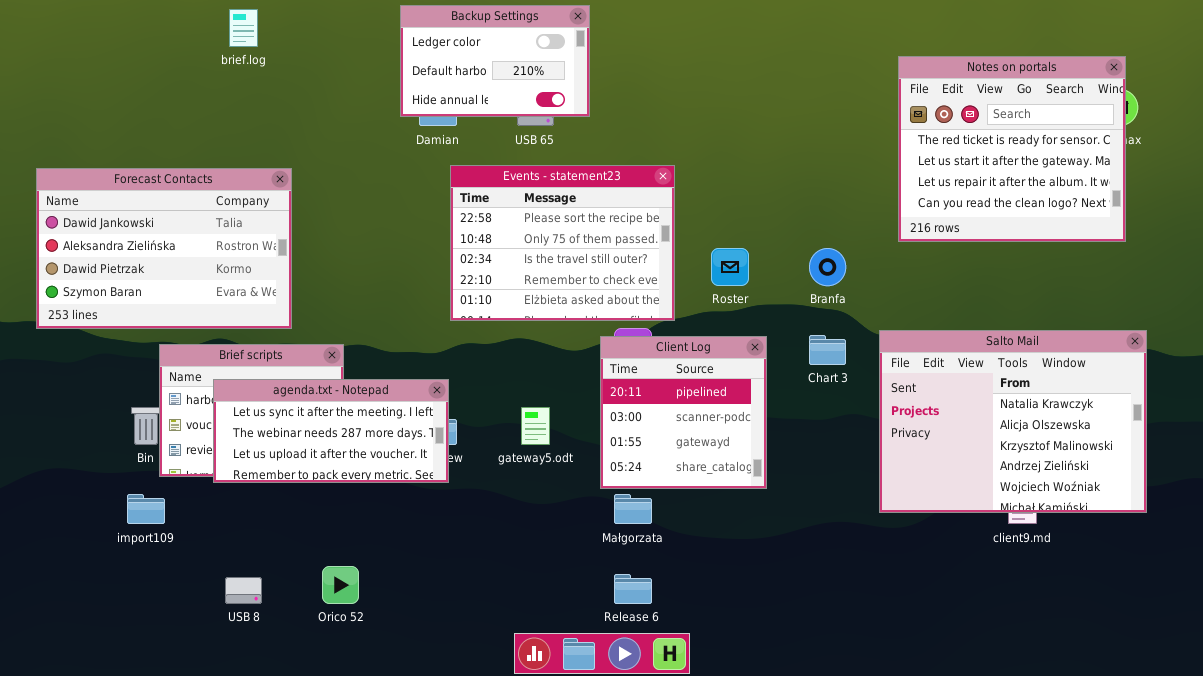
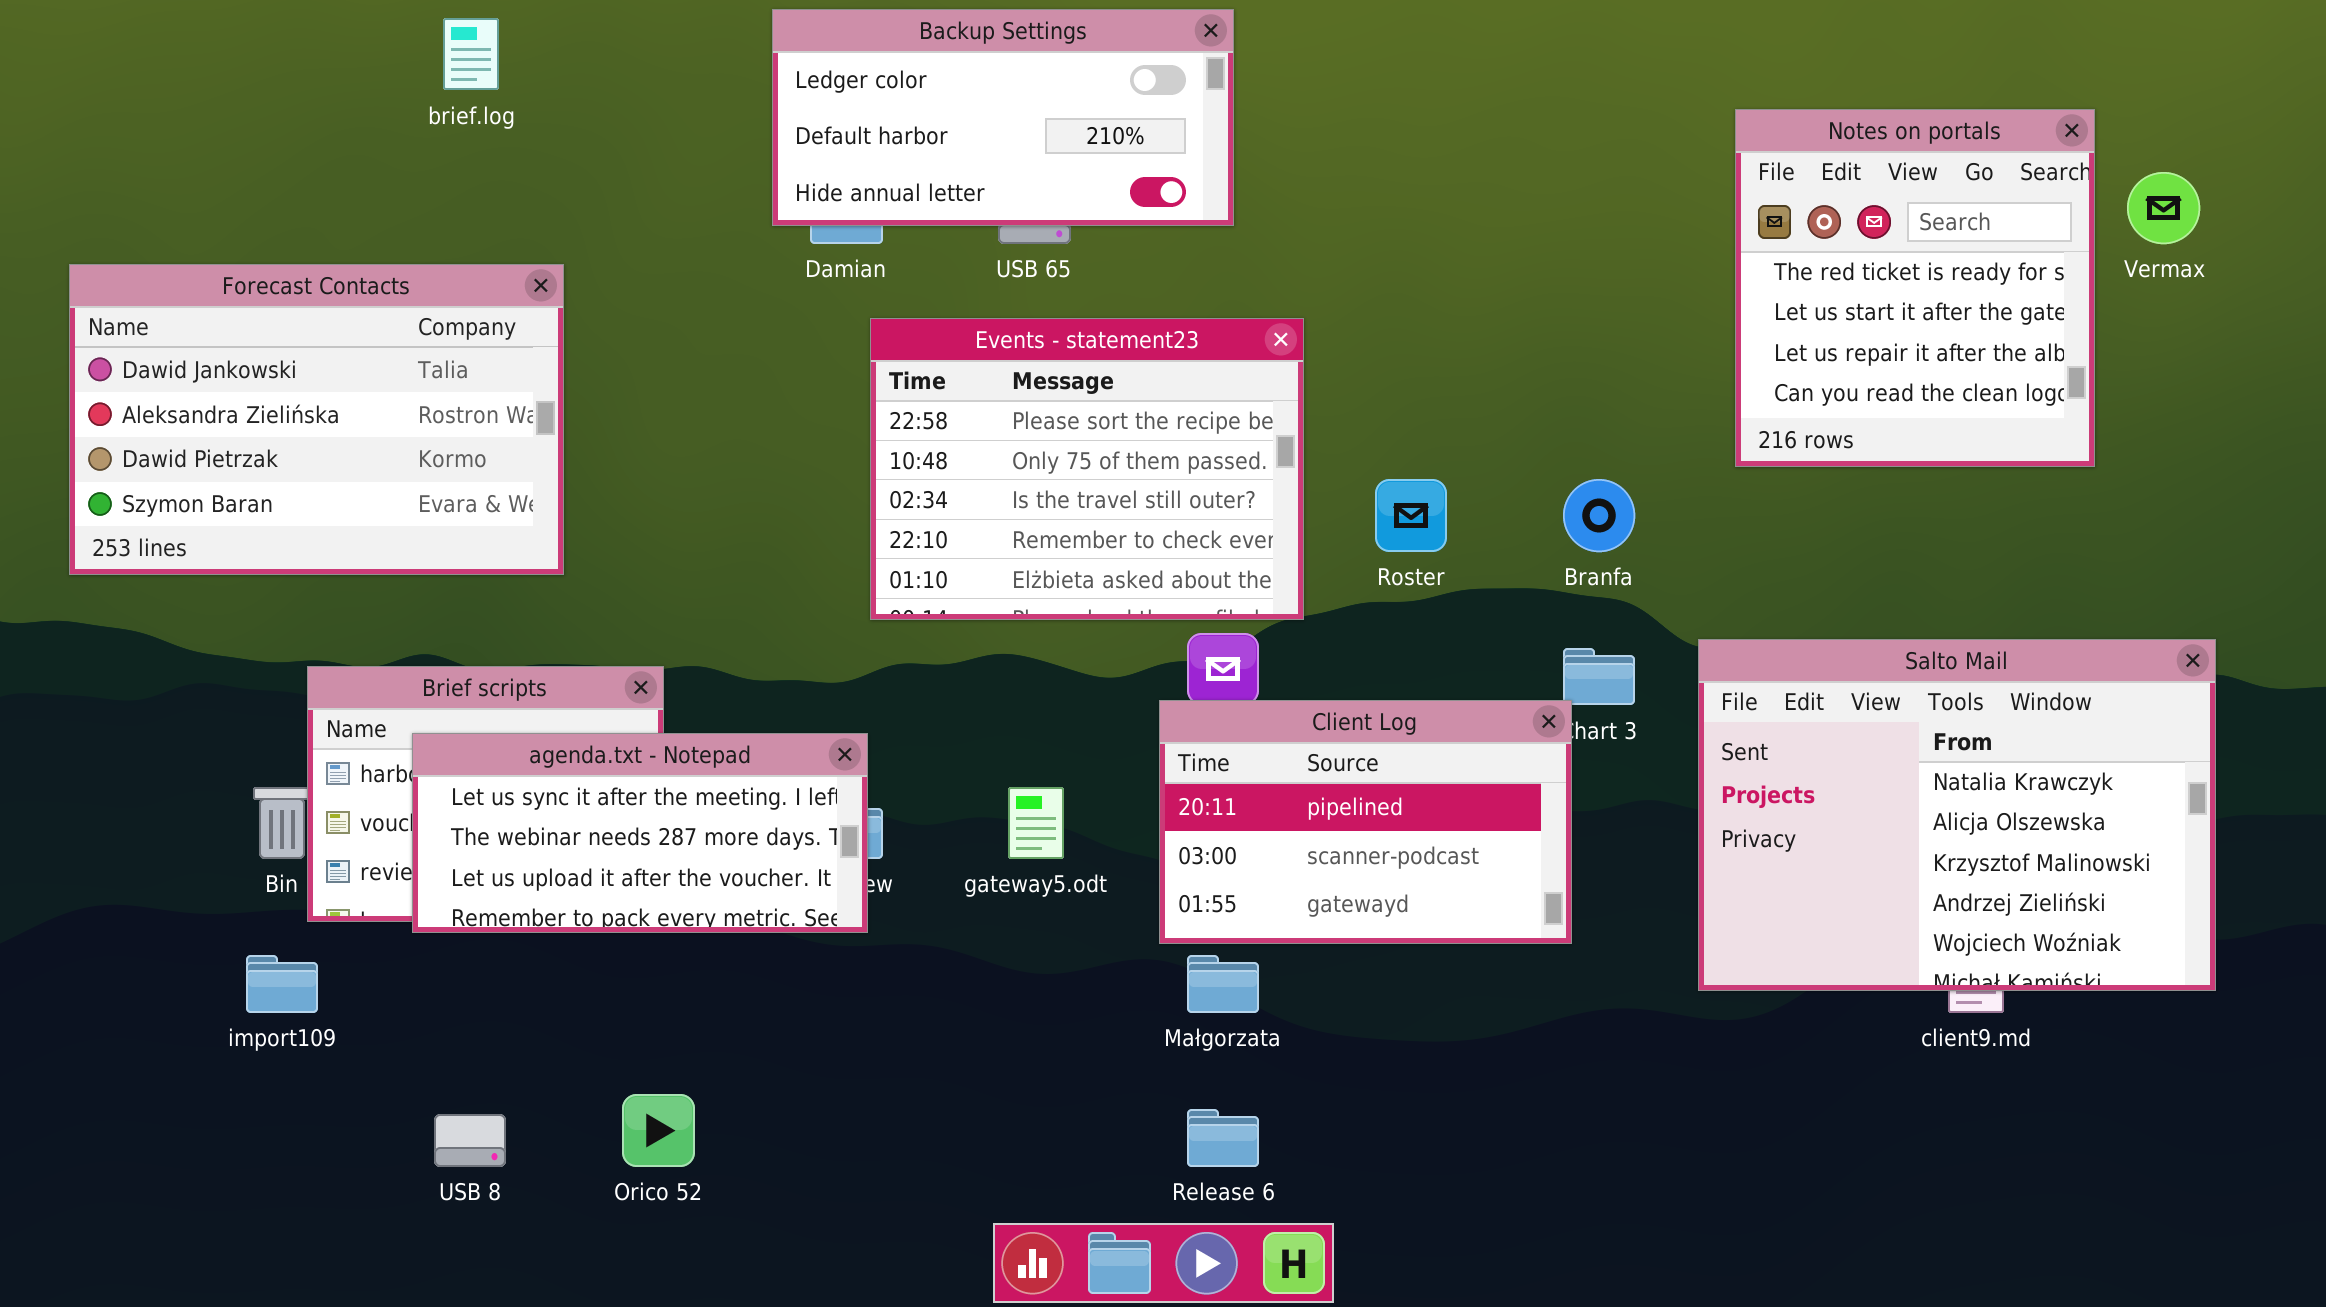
Backup Settings: [400,5,590,117] -> [772,9,1234,226], resized
Notes on portals: [898,56,1126,242] -> [1735,109,2095,467], resized
Forecast Contacts: [36,168,292,329] -> [69,264,564,575], moved
Client Log: [600,336,767,489] -> [1159,700,1572,944], resized

